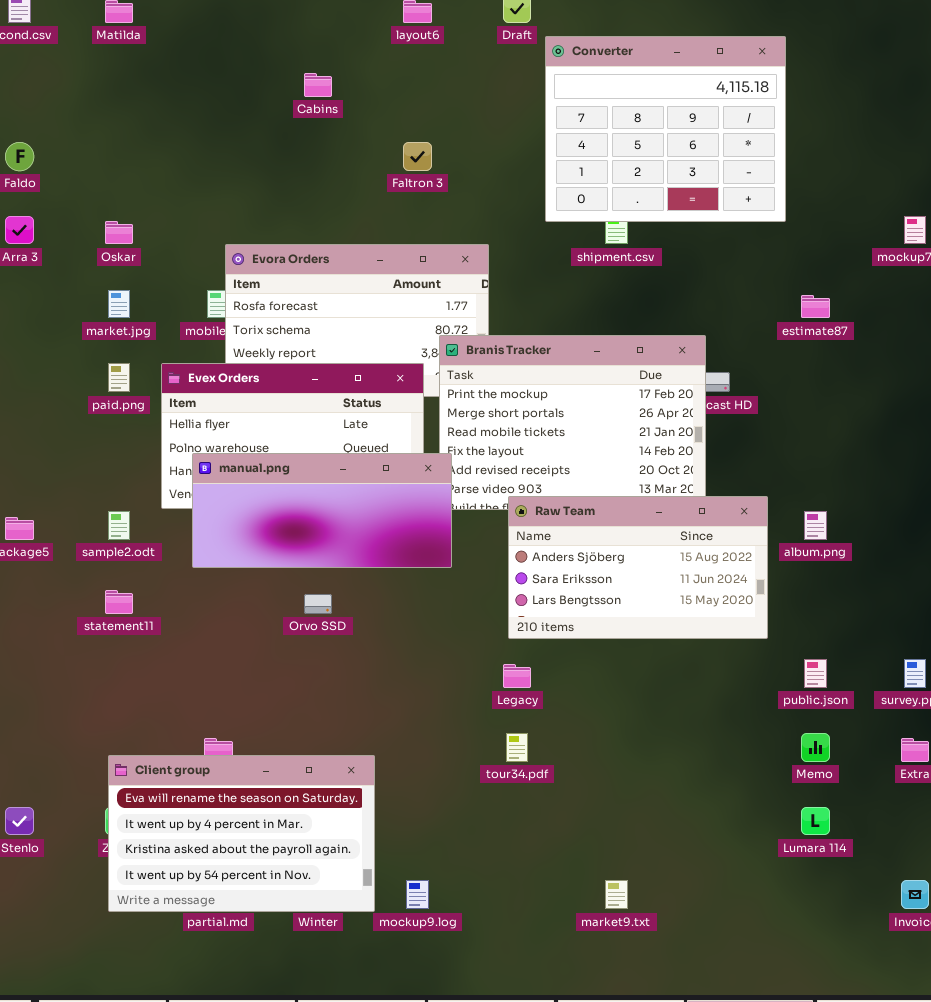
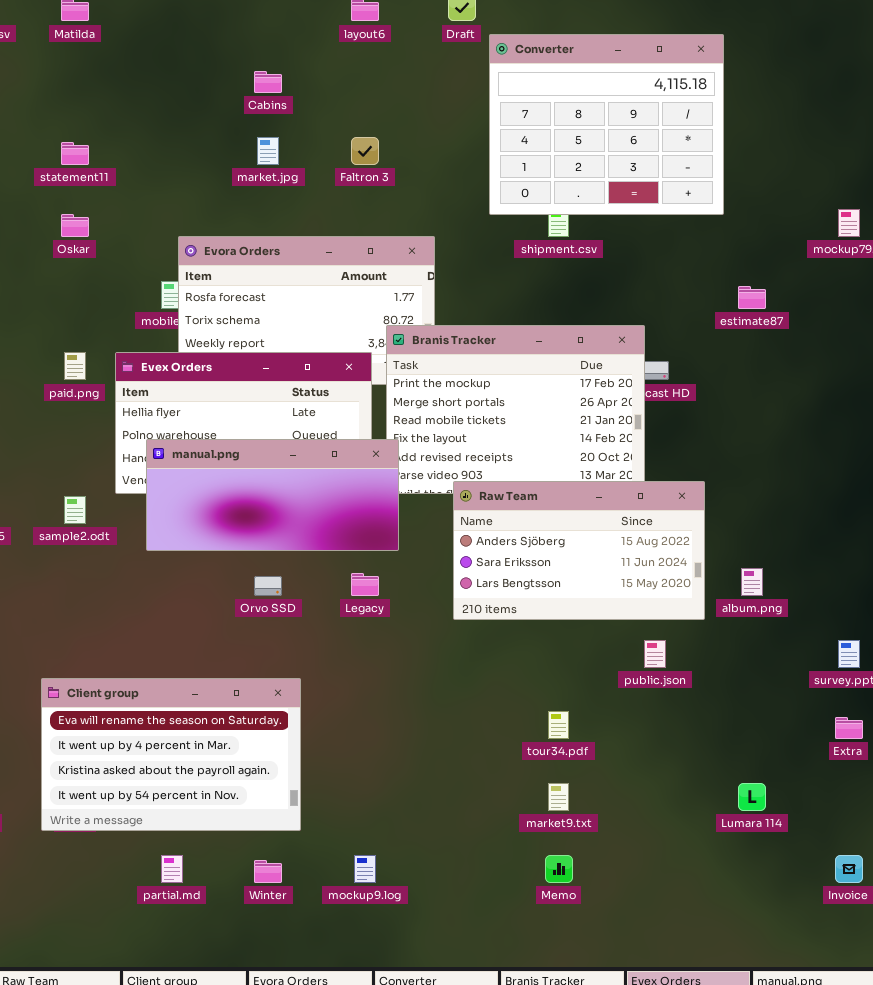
market.jpg: [108,290,130,318] -> [257,137,279,165], moved
album.png: [804,511,827,540] -> [741,568,763,596], moved
statement11: [105,590,133,614] -> [61,142,89,165], moved
public.json: [804,659,827,688] -> [644,640,666,668], moved
Legacy: [503,664,531,688] -> [351,573,379,596], moved
tour34.pdf: [506,733,528,762] -> [548,711,569,739], moved
Memo: [801,733,830,762] -> [545,855,573,883], moved
Client group: [108,755,375,912] -> [41,678,301,831], moved
market9.txt: [605,880,628,909] -> [548,783,569,811], moved

